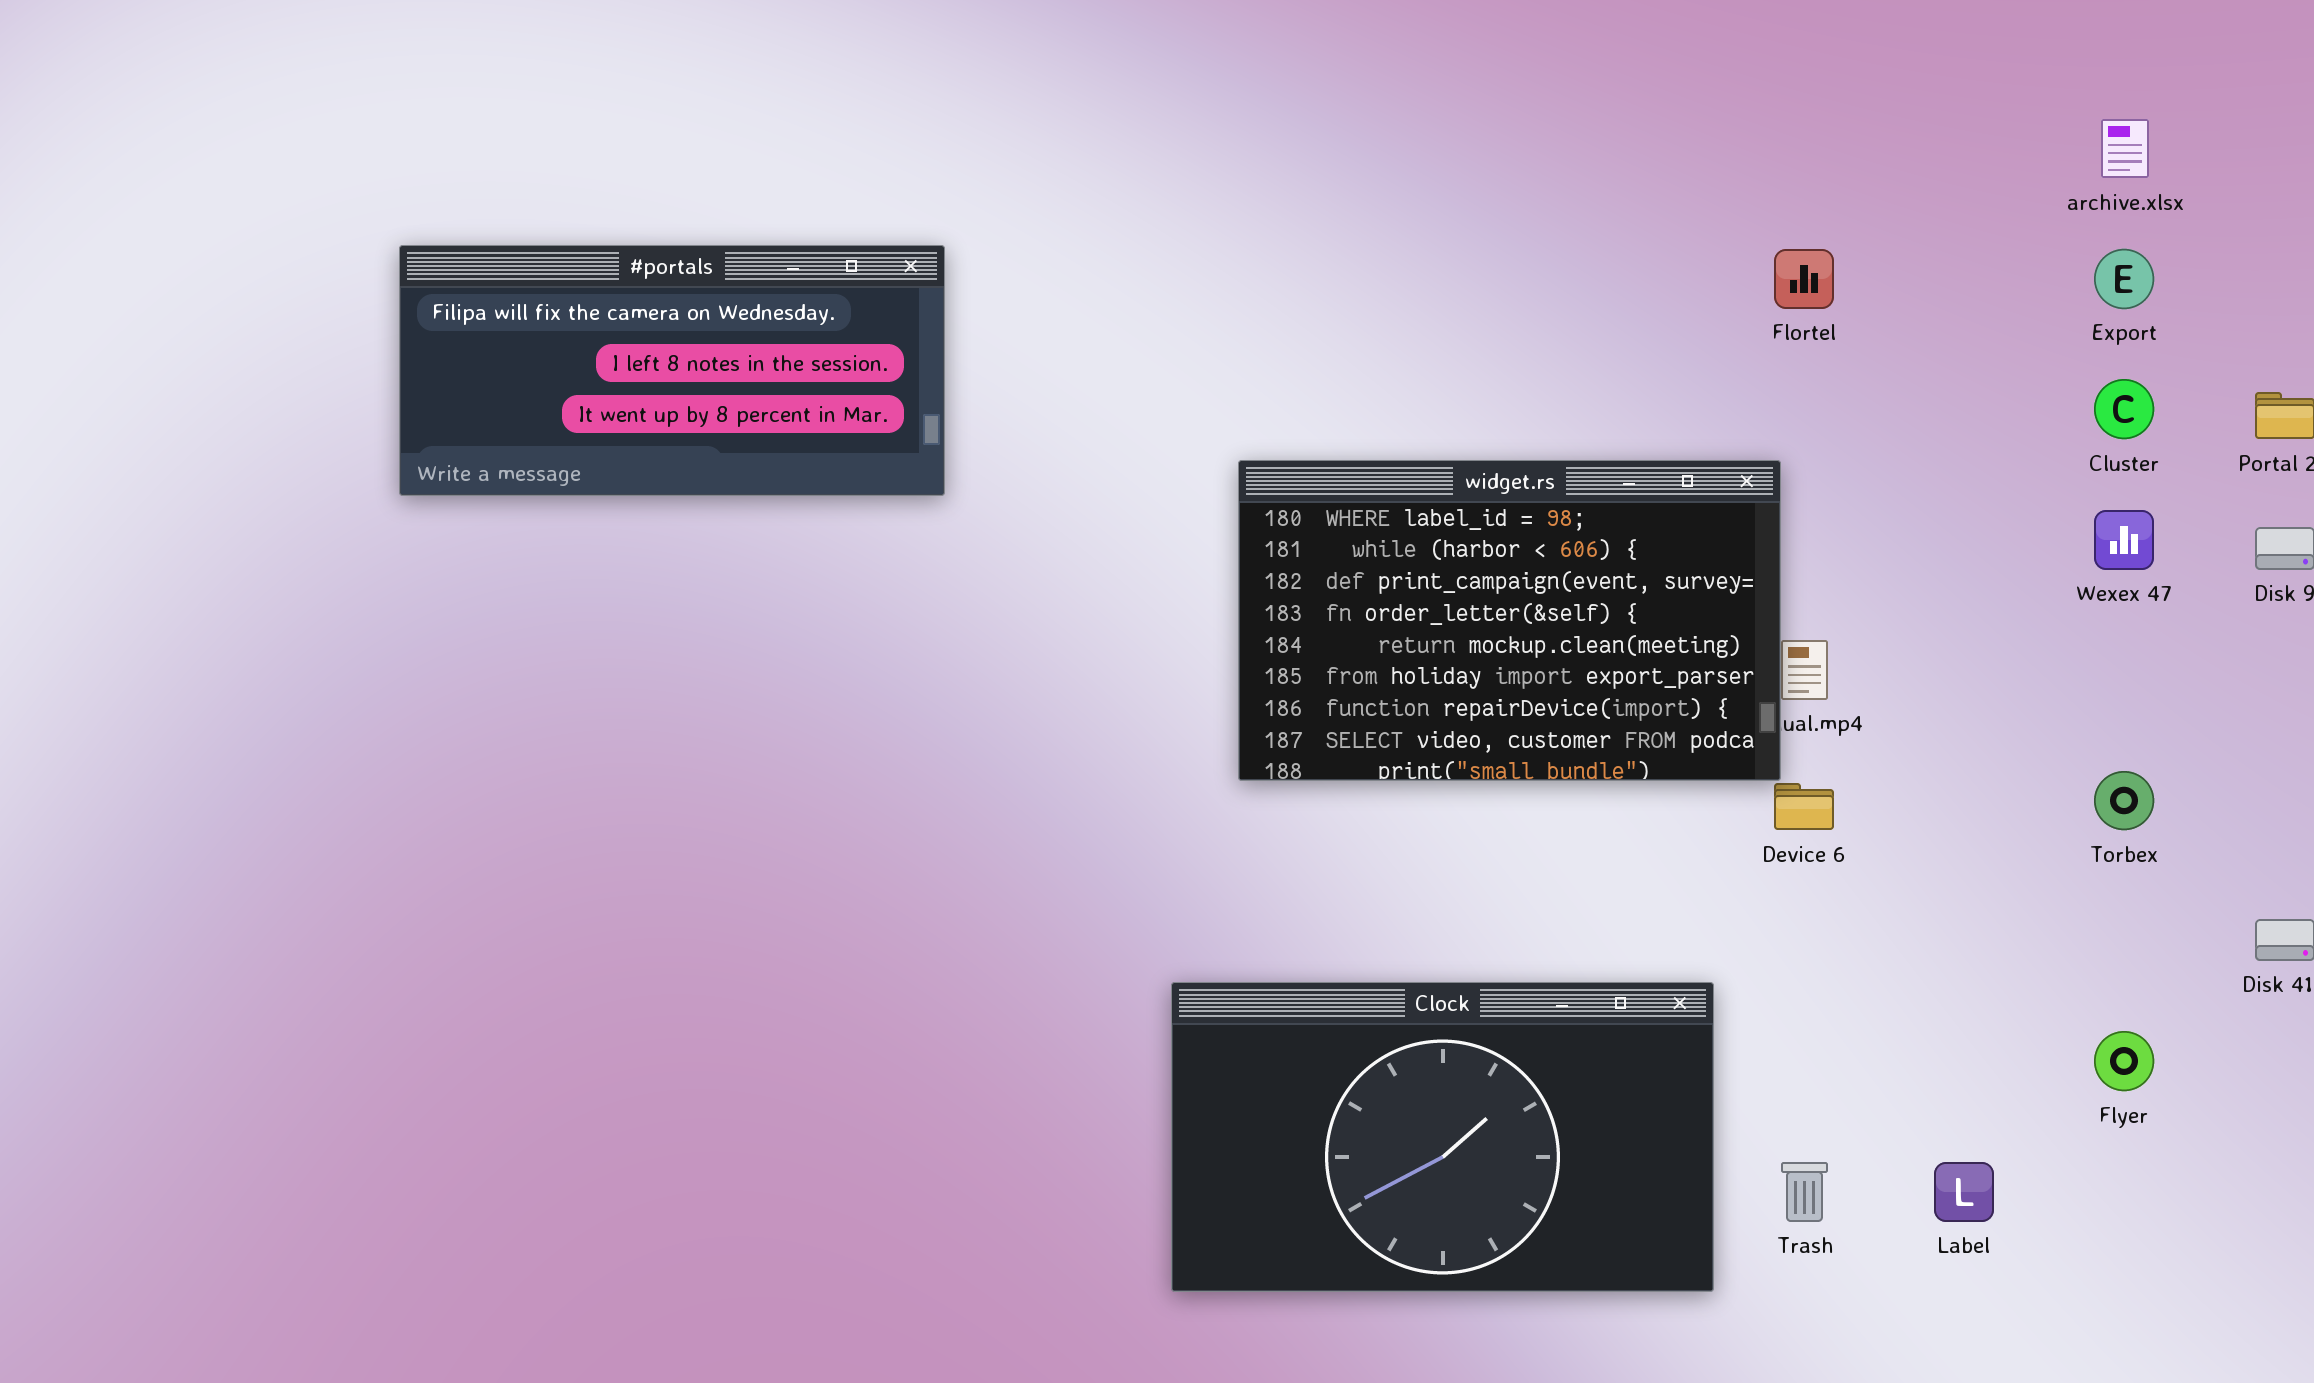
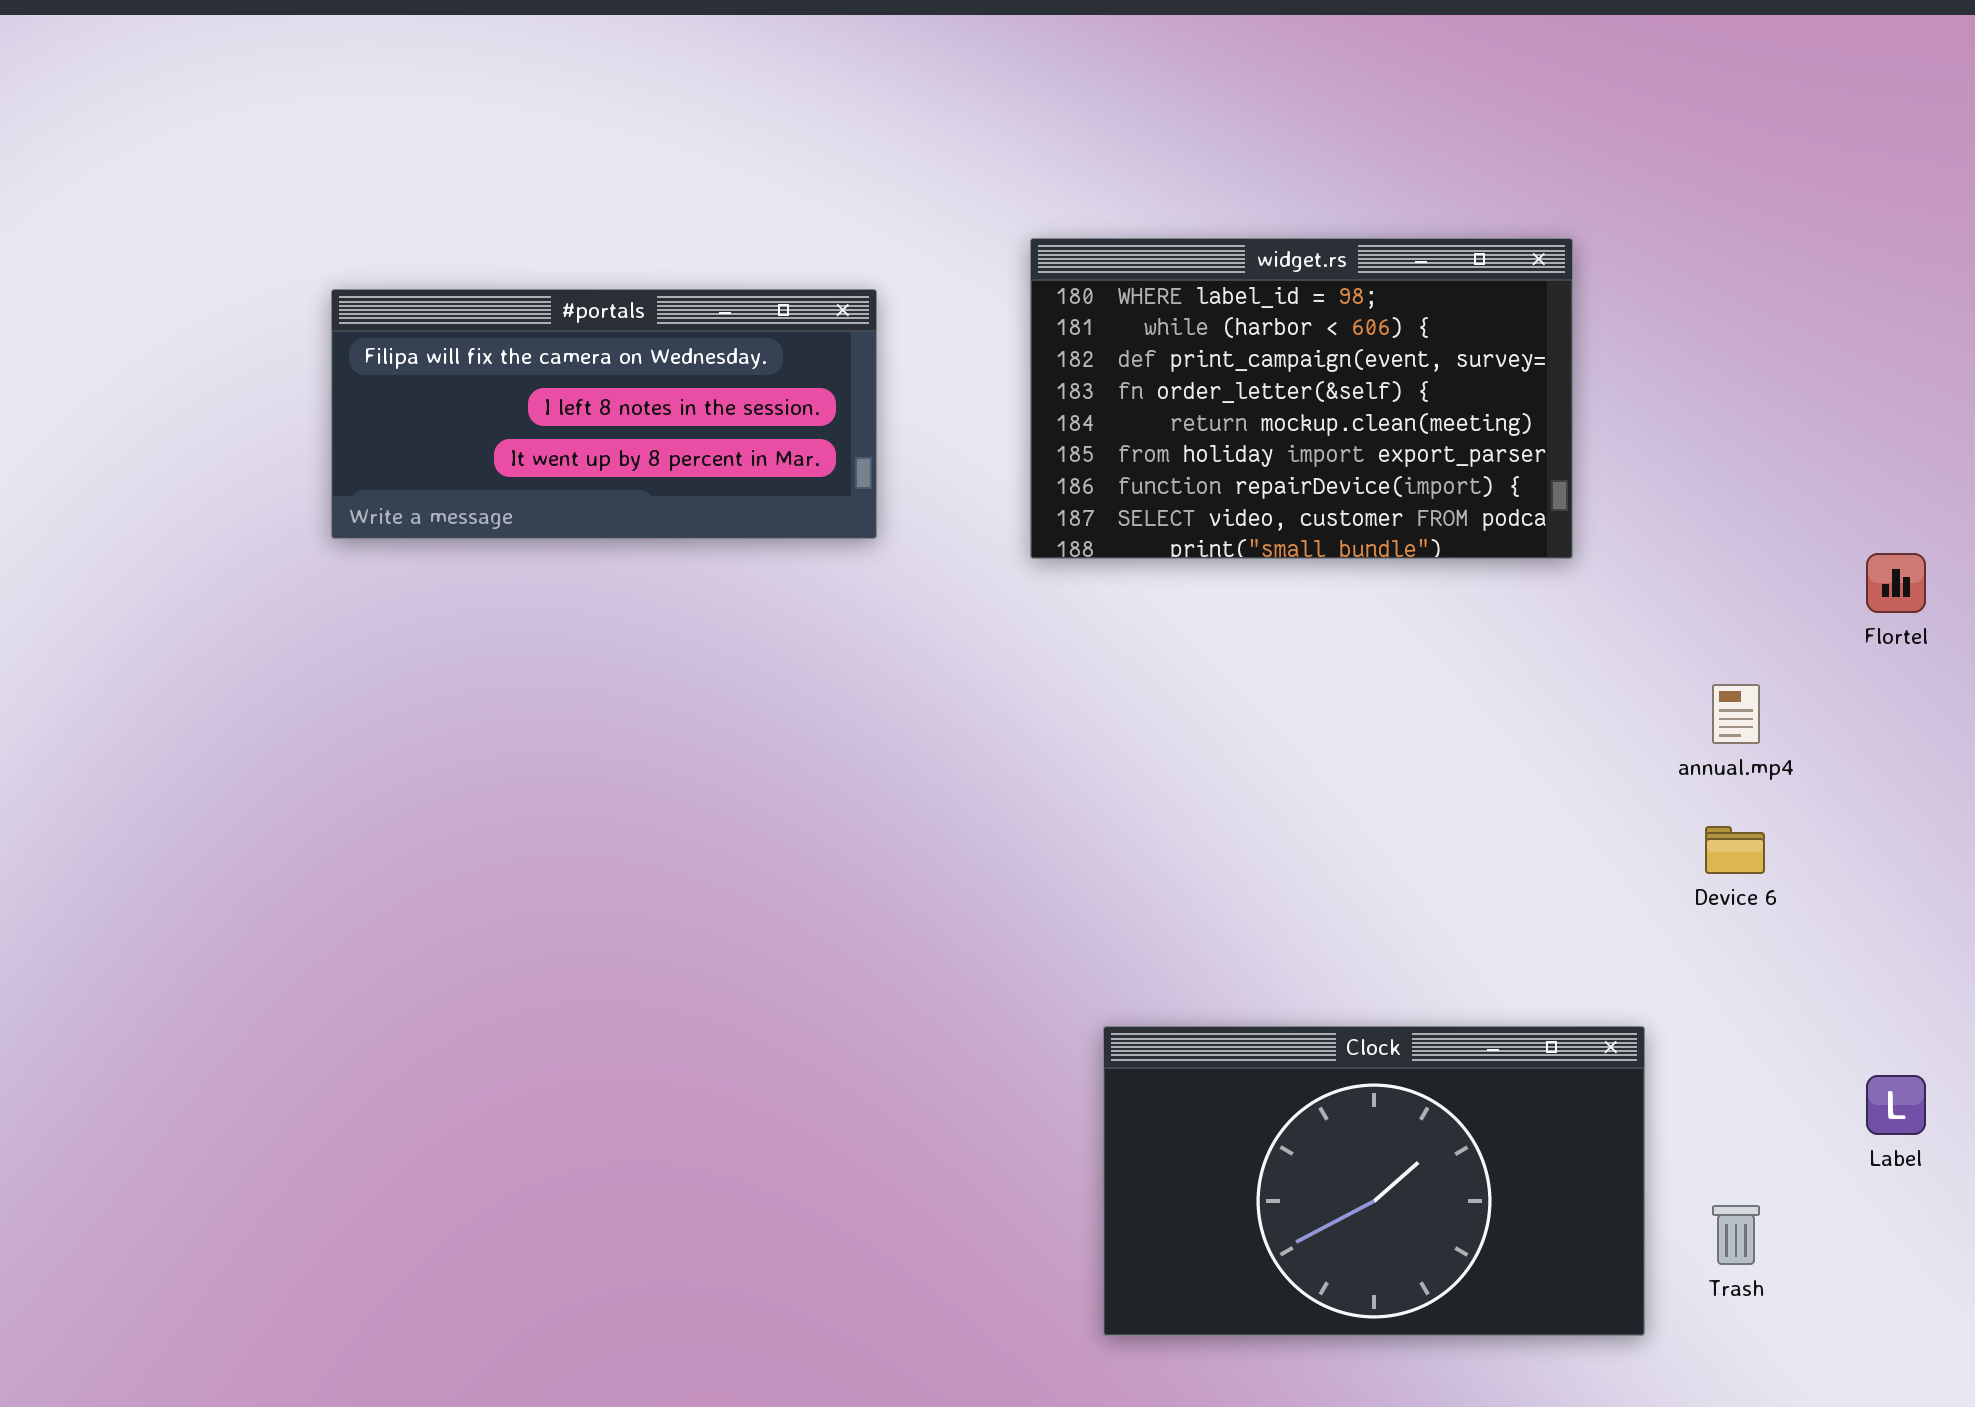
Flortel: [1774,249,1834,309] -> [1866,553,1926,613], moved
widget.rs: [1238,460,1781,781] -> [1030,238,1573,559], moved
Label: [1934,1162,1994,1222] -> [1866,1075,1926,1135], moved

